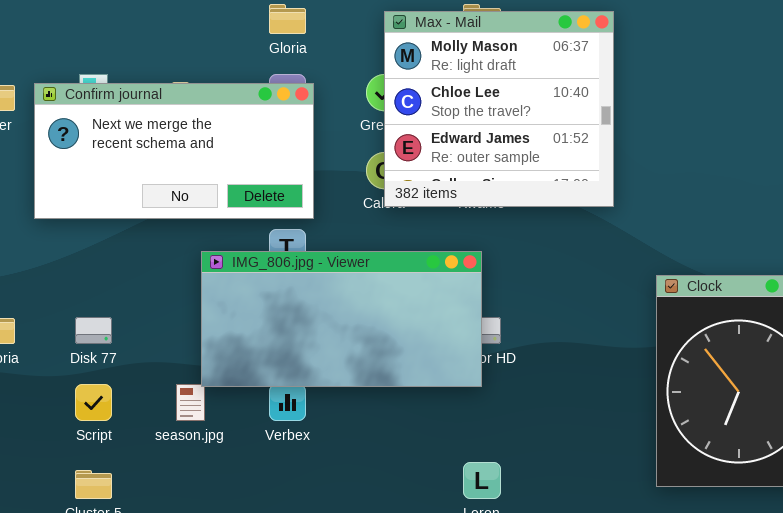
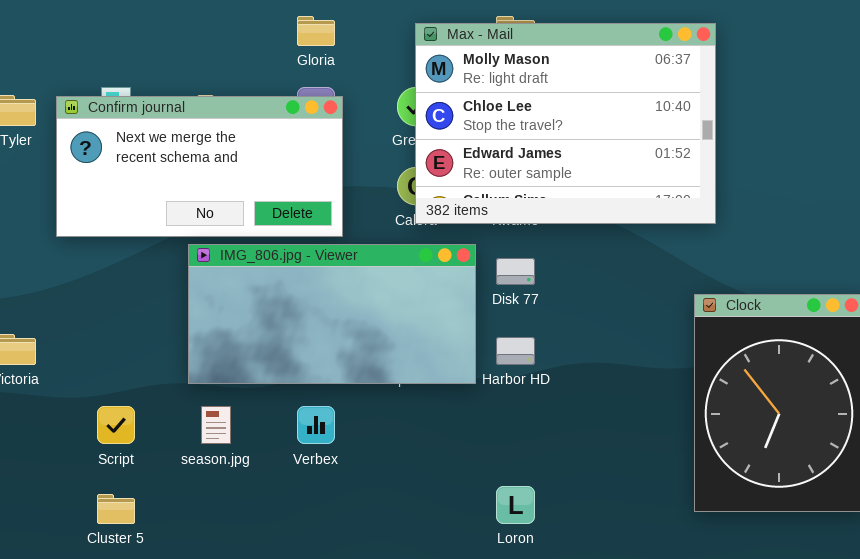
Max - Mail: [384,11,614,207] -> [415,23,716,224], resized
IMG_806.jpg - Viewer: [201,251,482,387] -> [188,244,476,384], moved
Disk 77: [75,317,112,344] -> [496,258,535,285], moved

